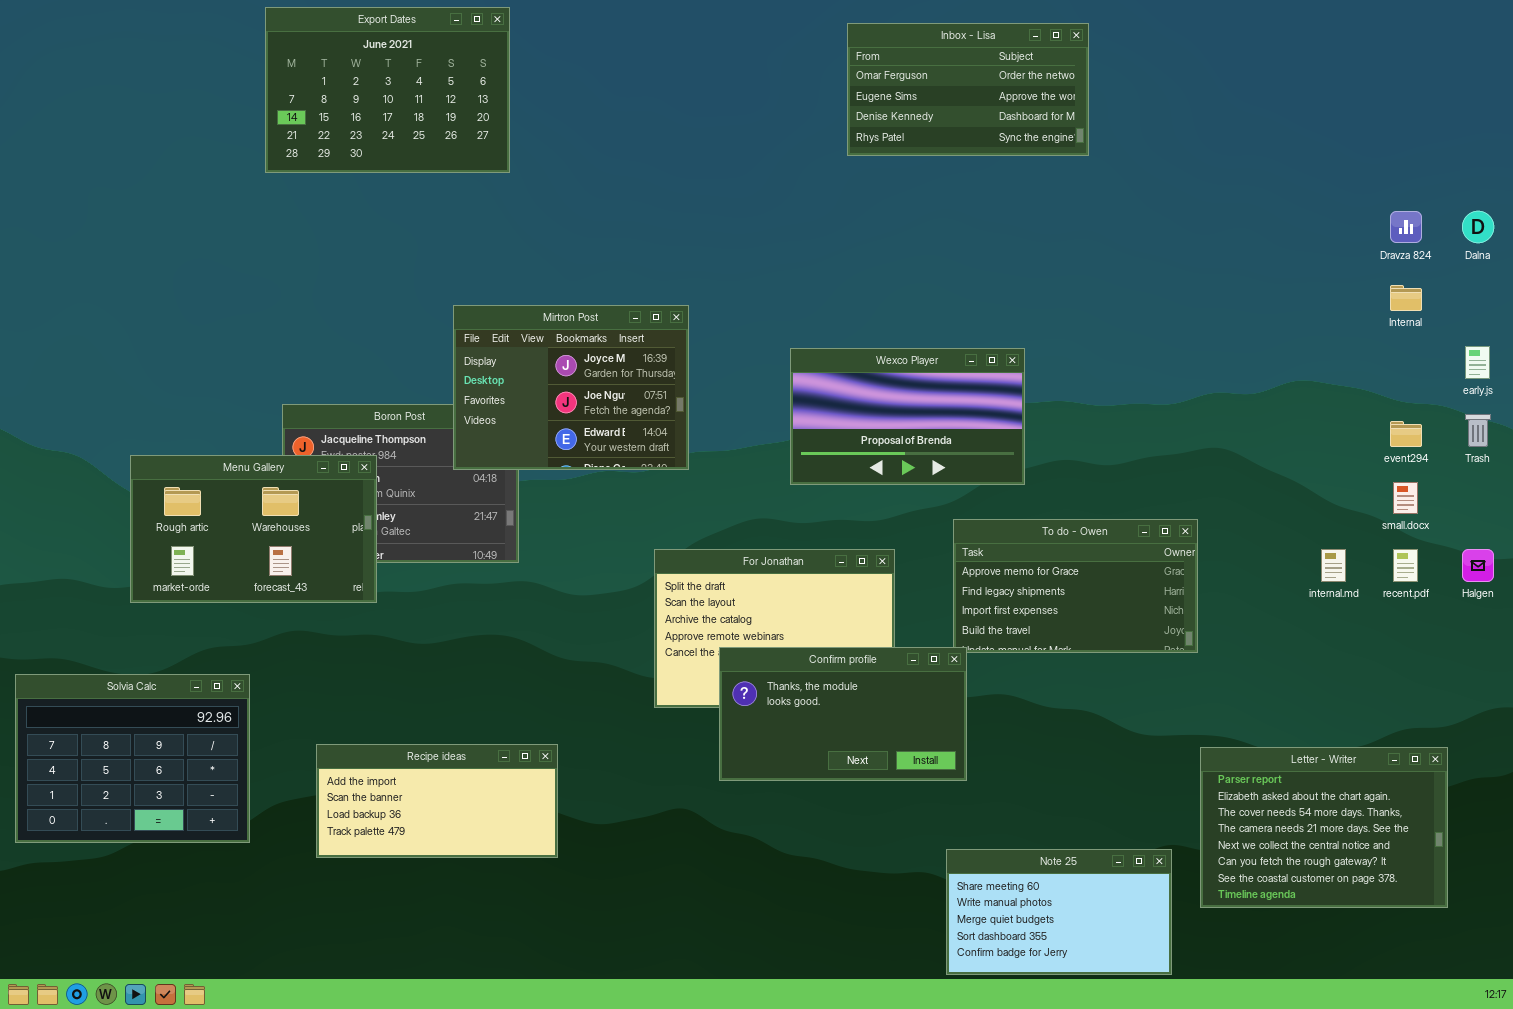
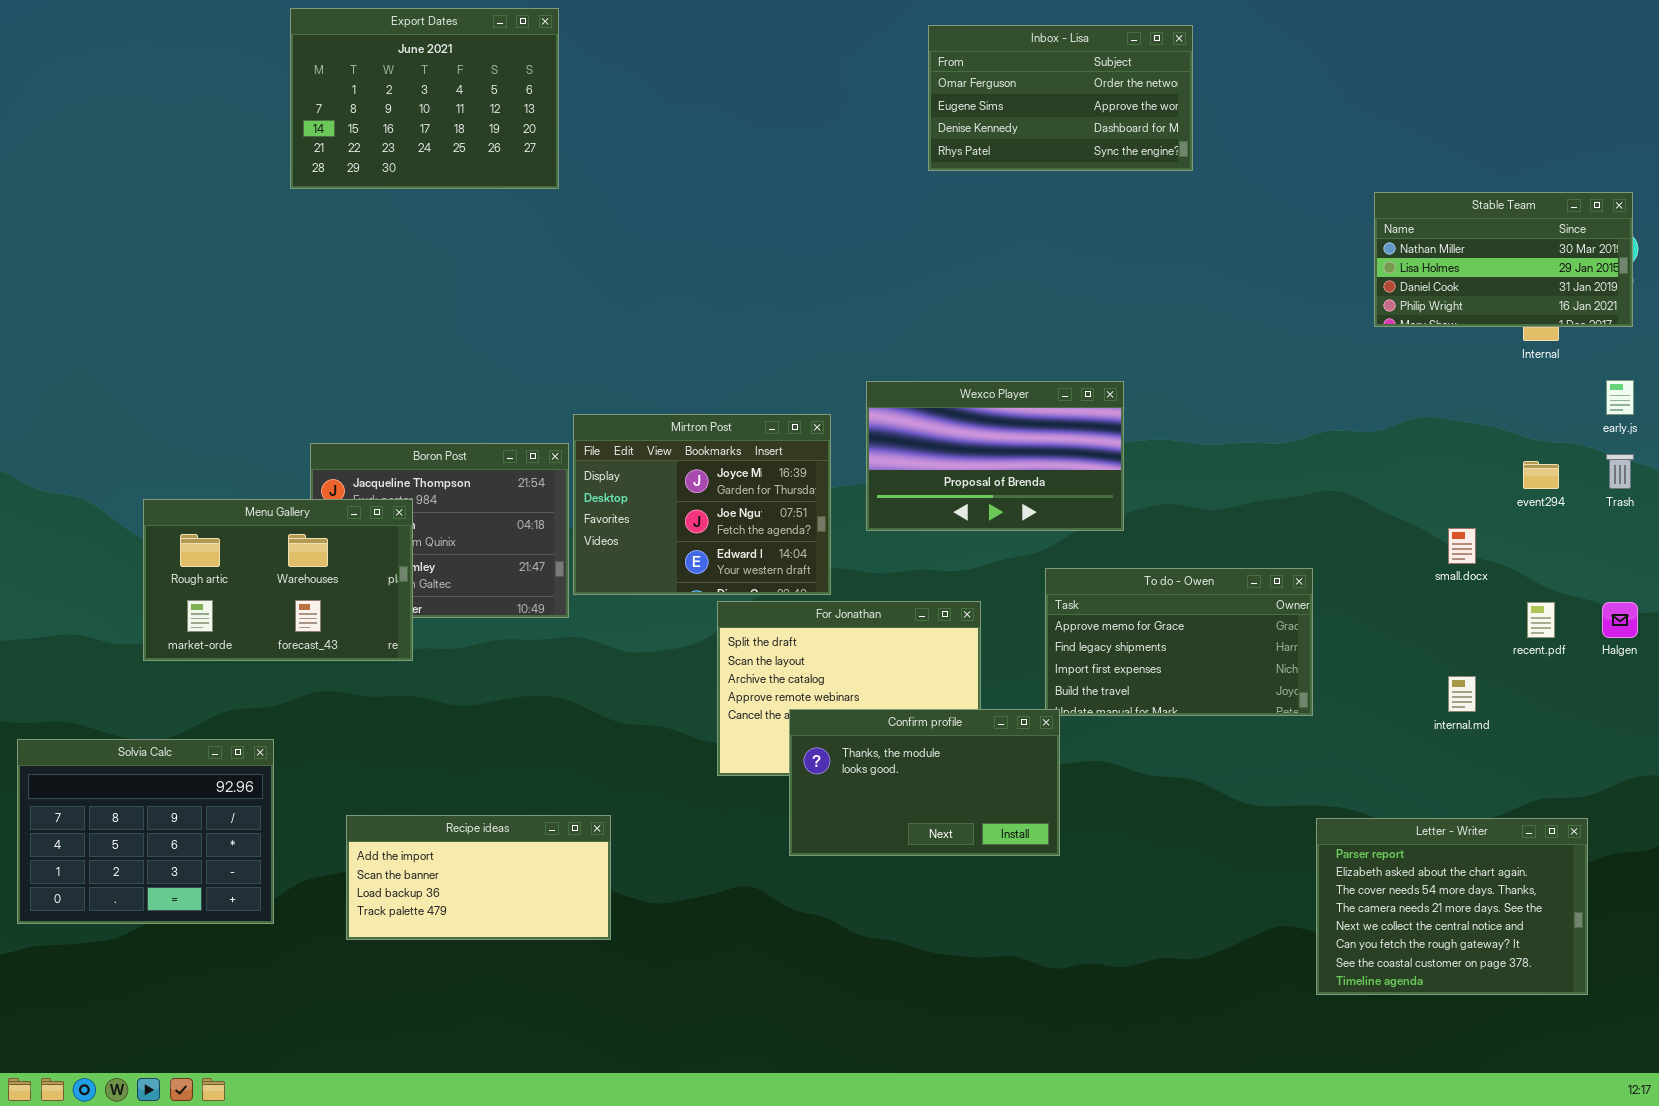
Stable Team: none -> [1374,192,1633,327], opened
Mirtron Post: [453,305,689,470] -> [573,414,831,595], moved
small.docx: [1393,482,1418,514] -> [1448,528,1476,564], moved
internal.md: [1321,549,1346,582] -> [1448,676,1476,712], moved
Note 25: [946,849,1172,975] -> none, closed

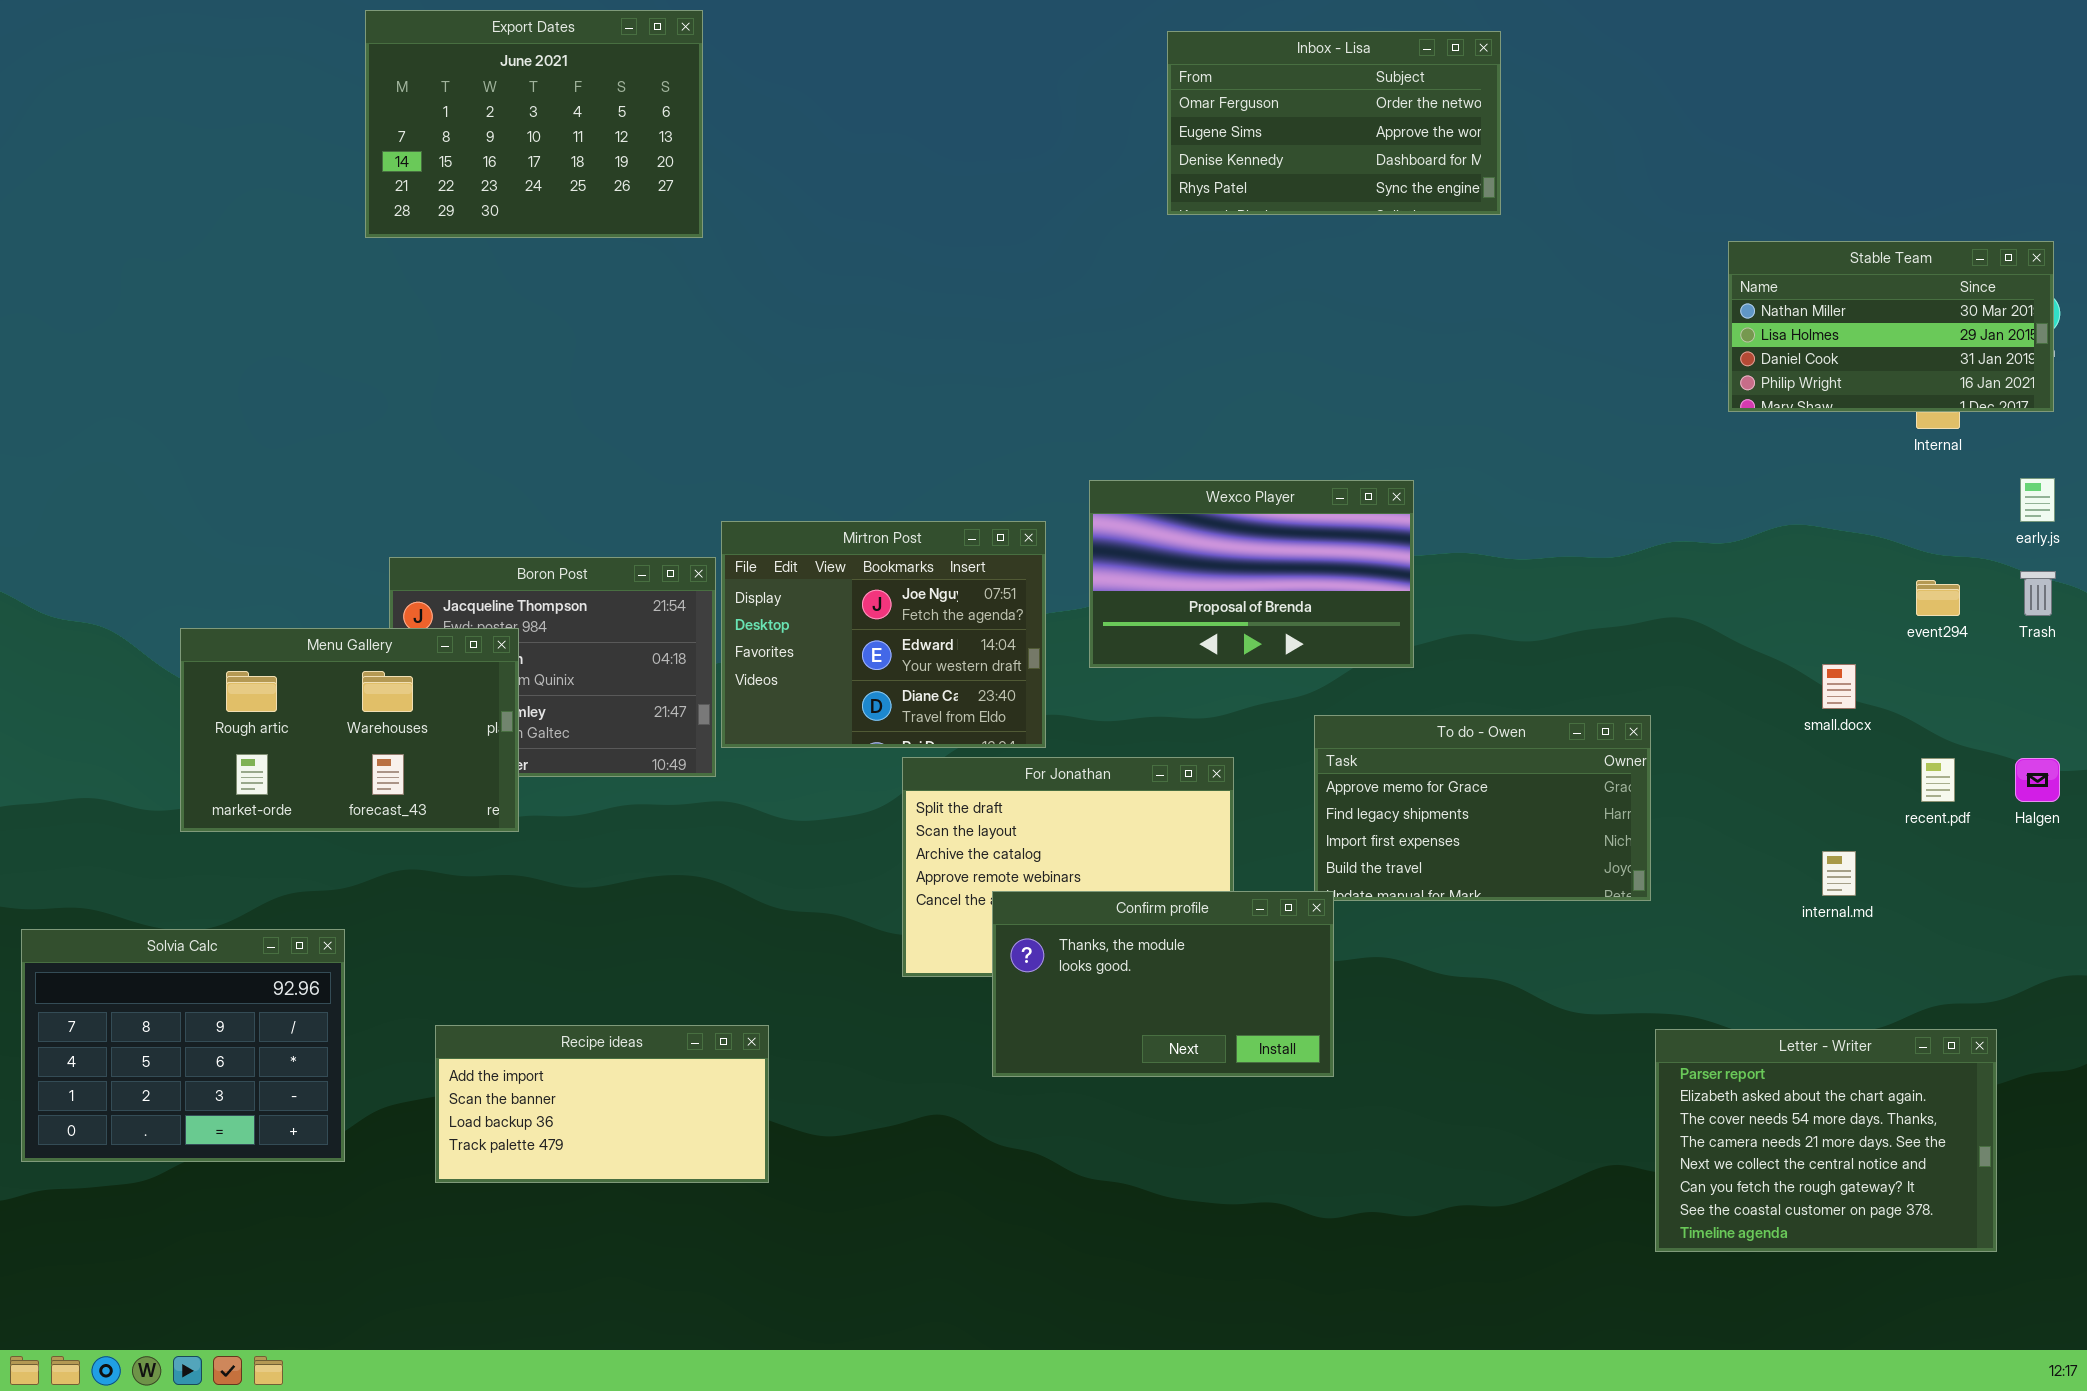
Mirtron Post: [573,414,831,595] -> [721,521,1046,748], scrolled down 1 row

